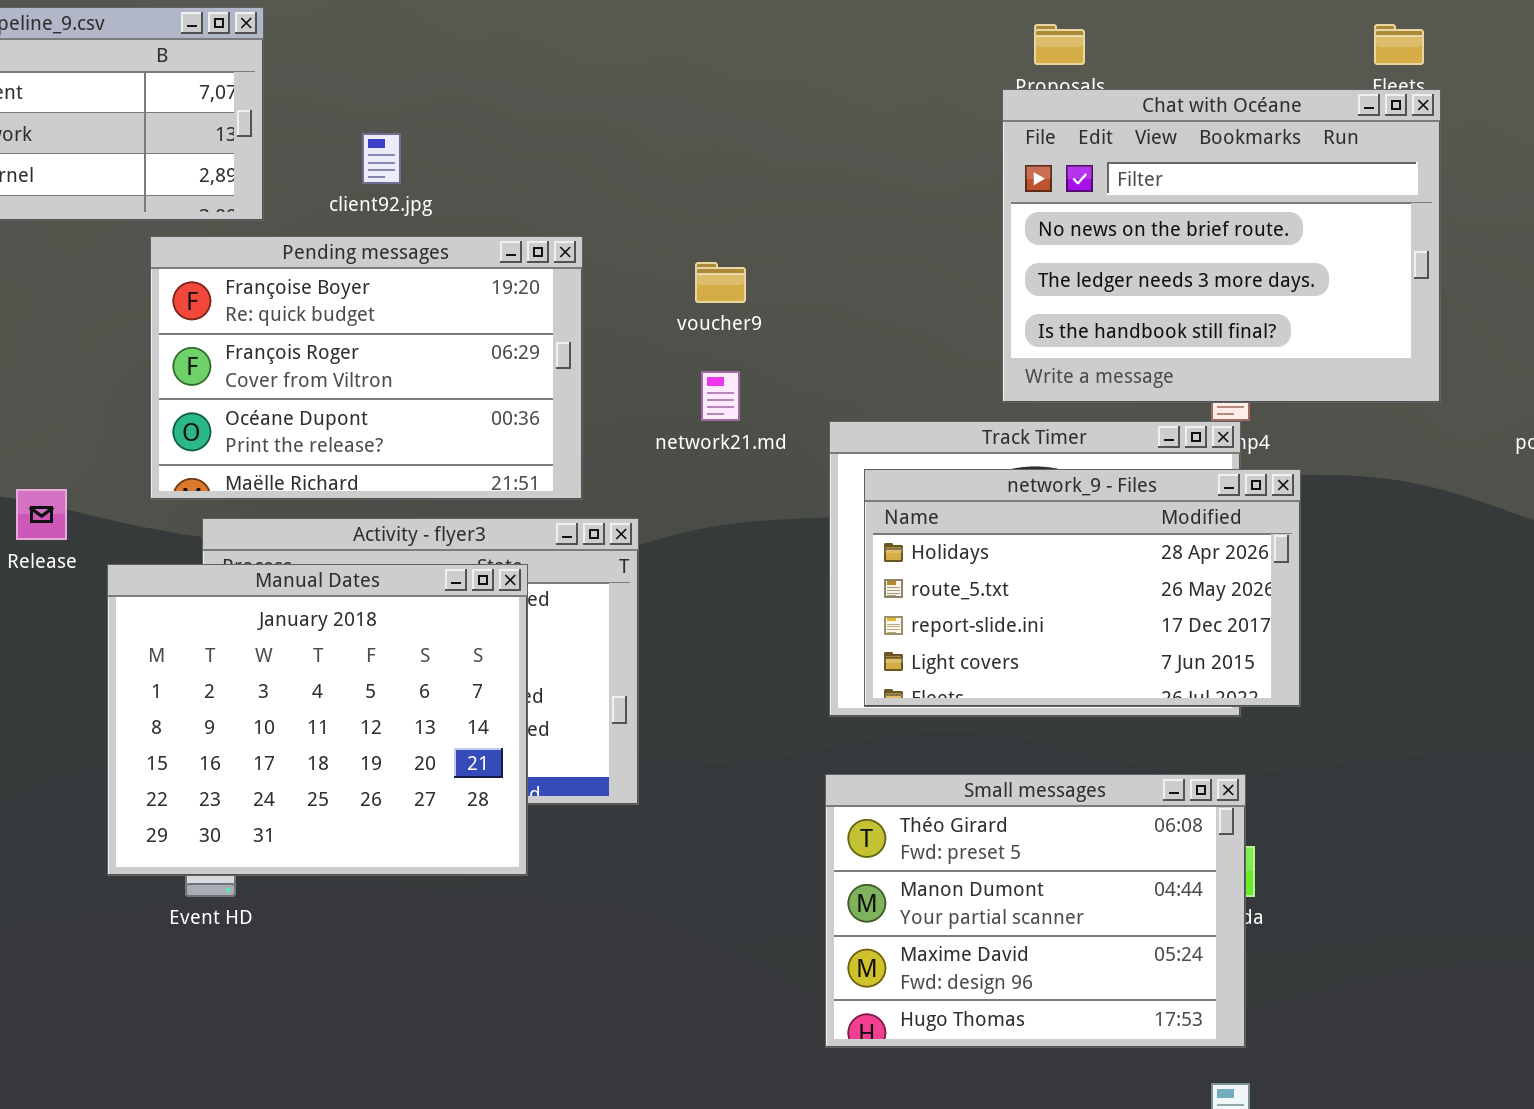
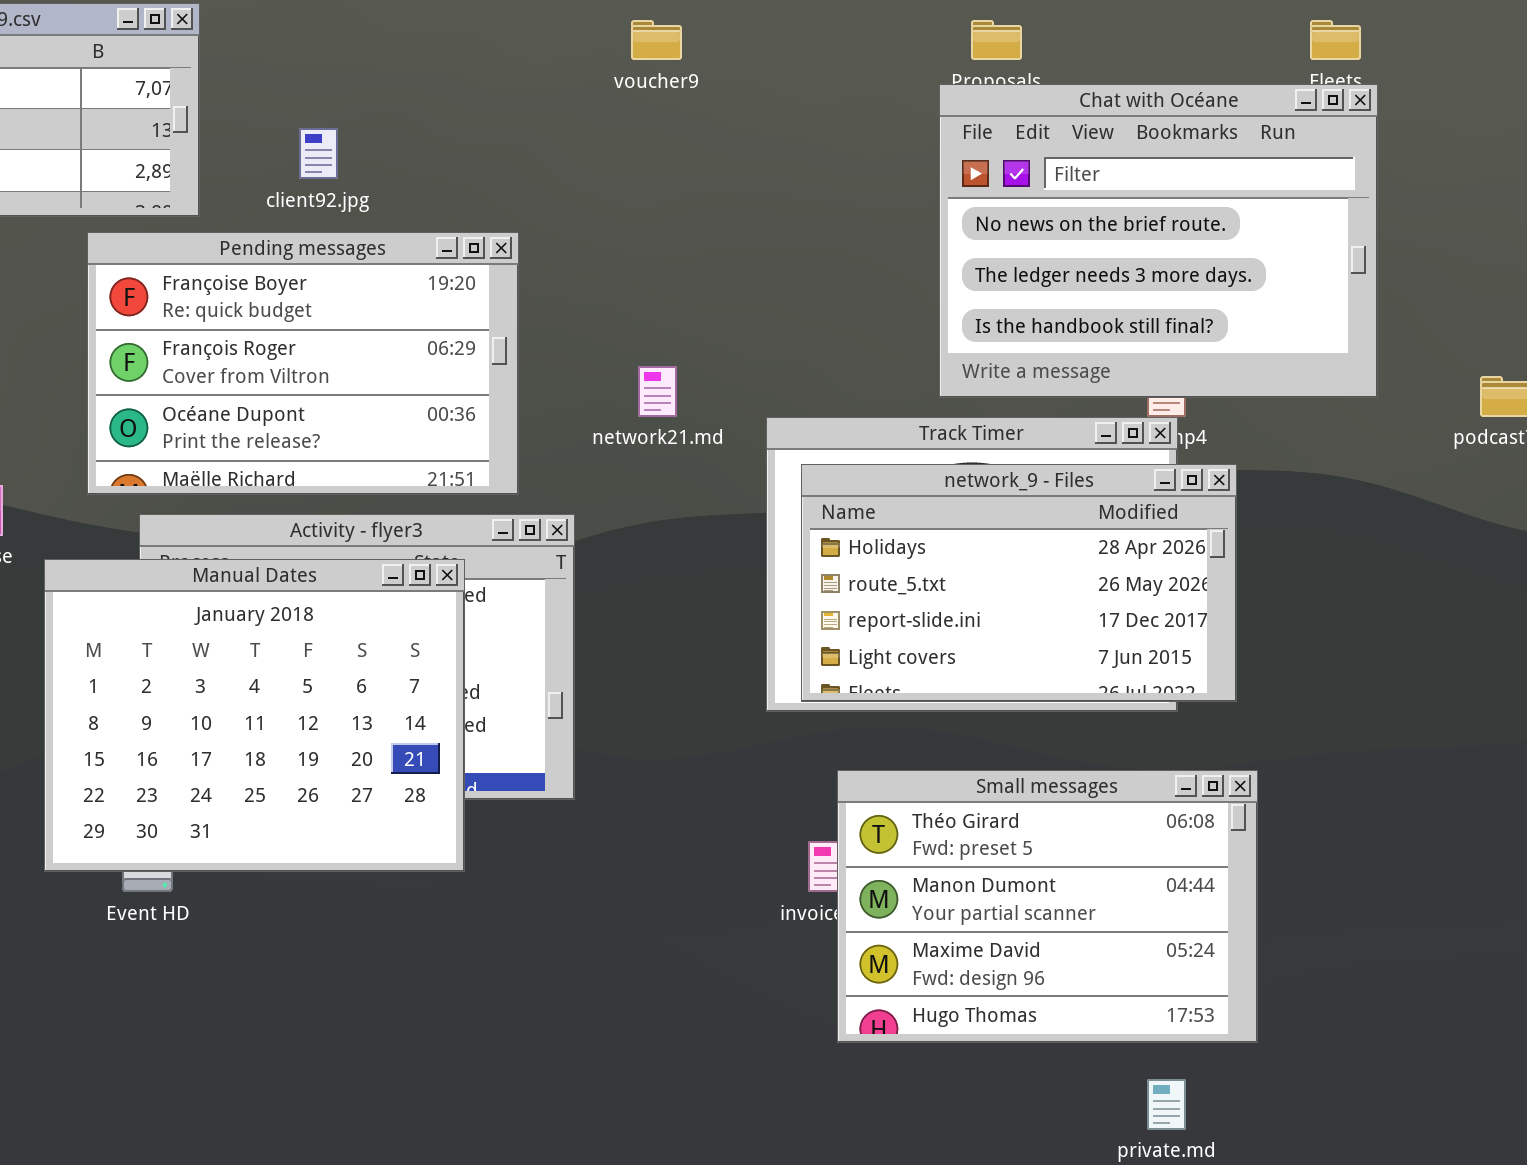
voucher9: [695,262,746,303] -> [631,20,682,60], moved
Small messages: [825,774,1246,1048] -> [837,770,1258,1043], moved

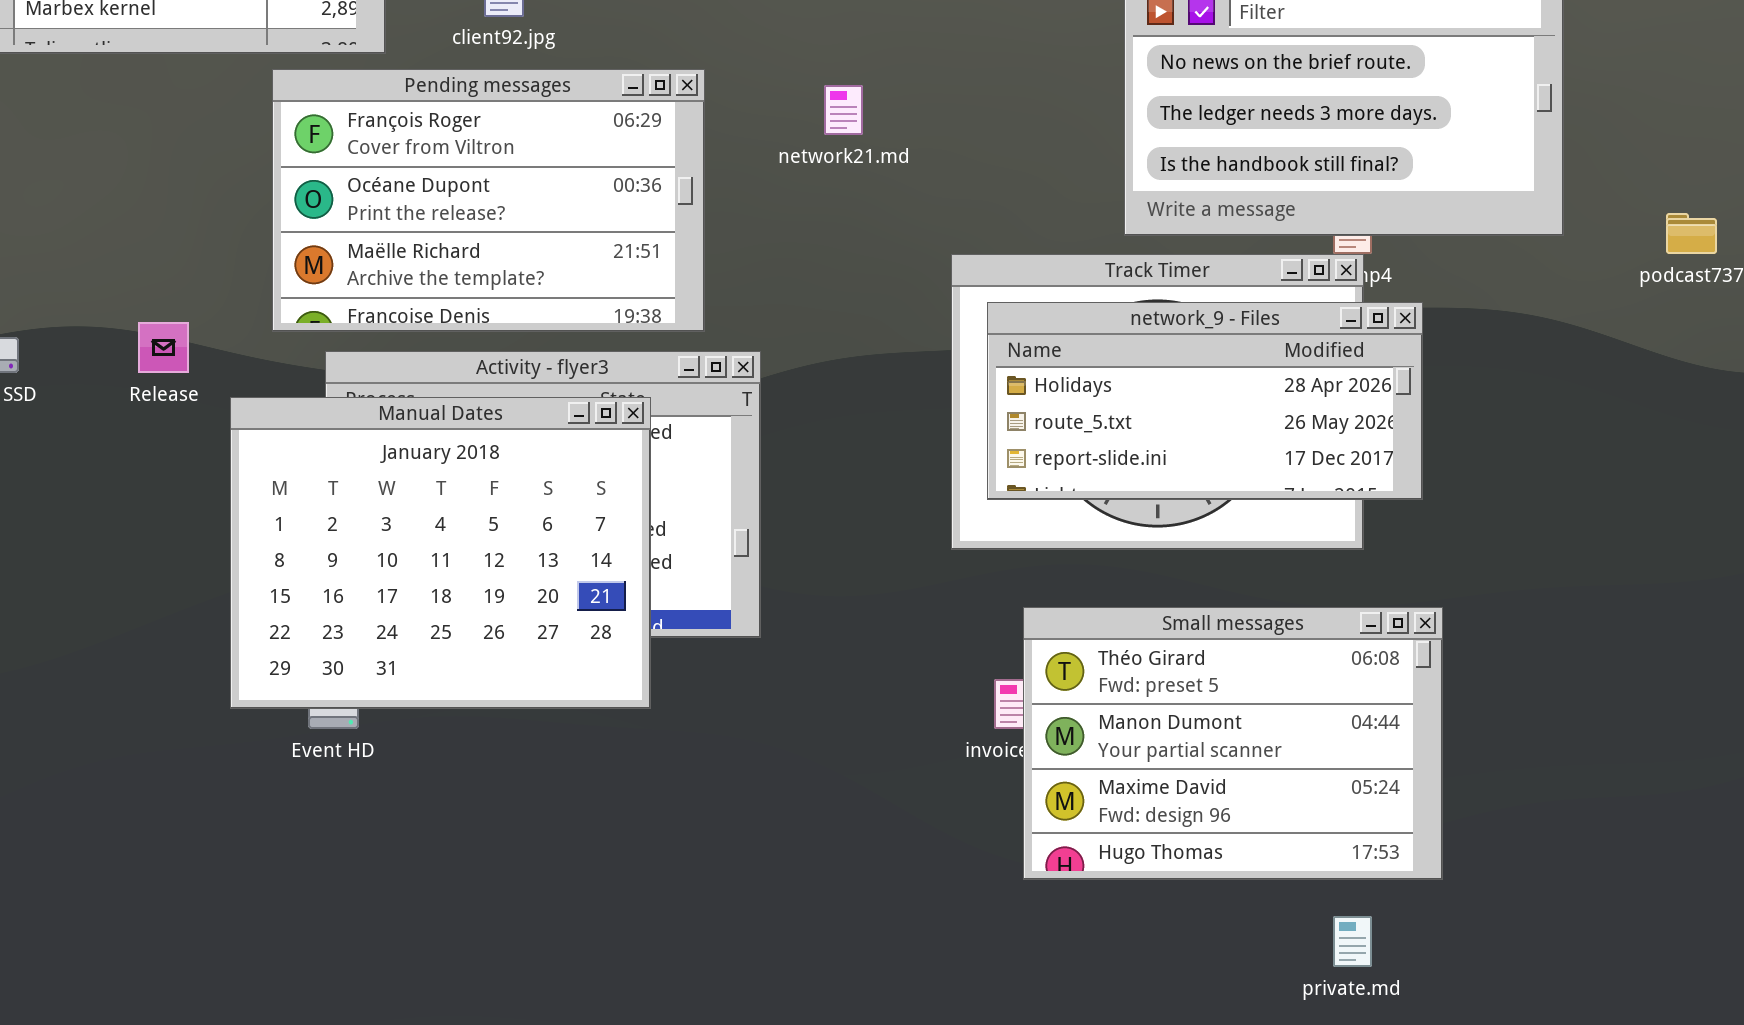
Pending messages: [87,232,519,495] -> [272,69,705,332], scrolled down 1 row
network21.md: [638,366,677,417] -> [824,85,863,135], moved
network_9 - Files: [801,464,1237,702] -> [987,302,1423,500], resized

